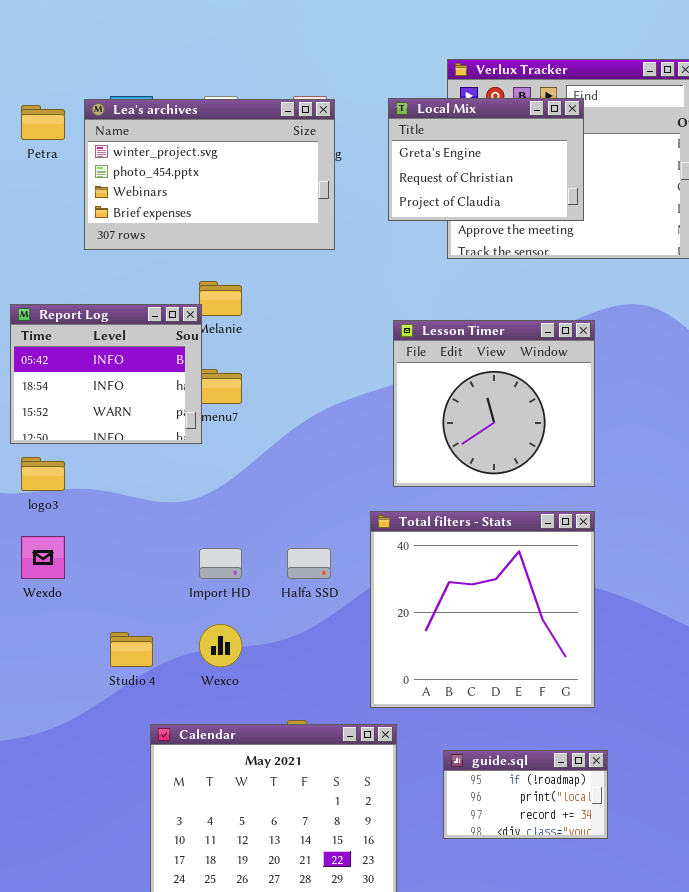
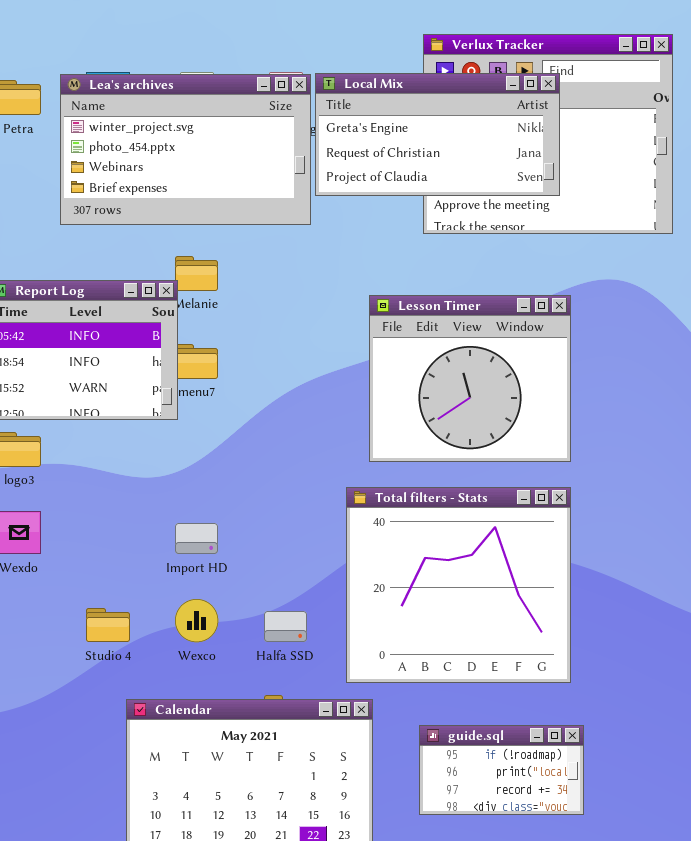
Local Mix: [388,98,584,221] -> [315,73,560,196], resized
Halfa SSD: [287,548,331,579] -> [264,611,307,642], moved

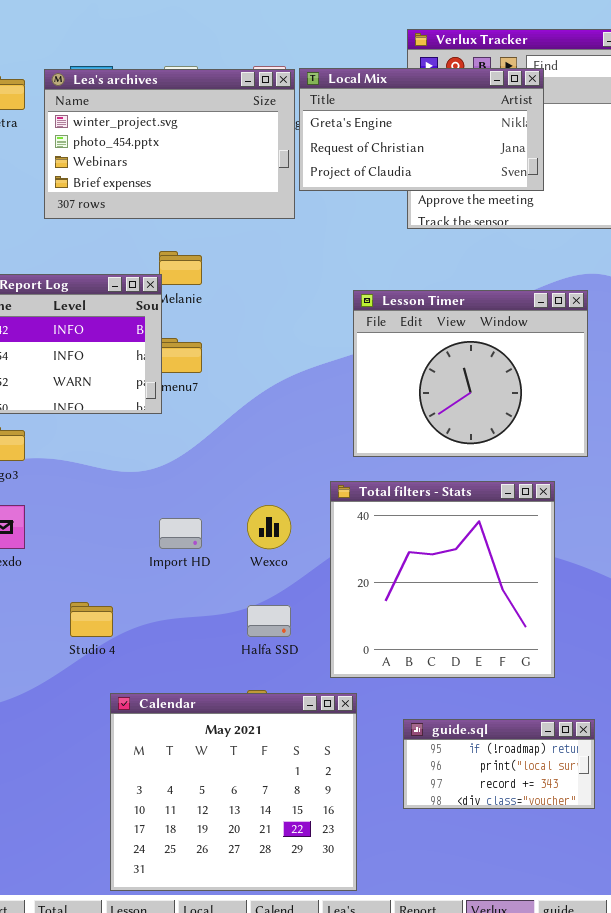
Lesson Timer: [369,295,571,462] -> [353,290,588,457], resized
Wexco: [175,599,218,642] -> [247,505,291,549], moved
guide.sql: [419,725,584,815] -> [403,719,595,809], resized

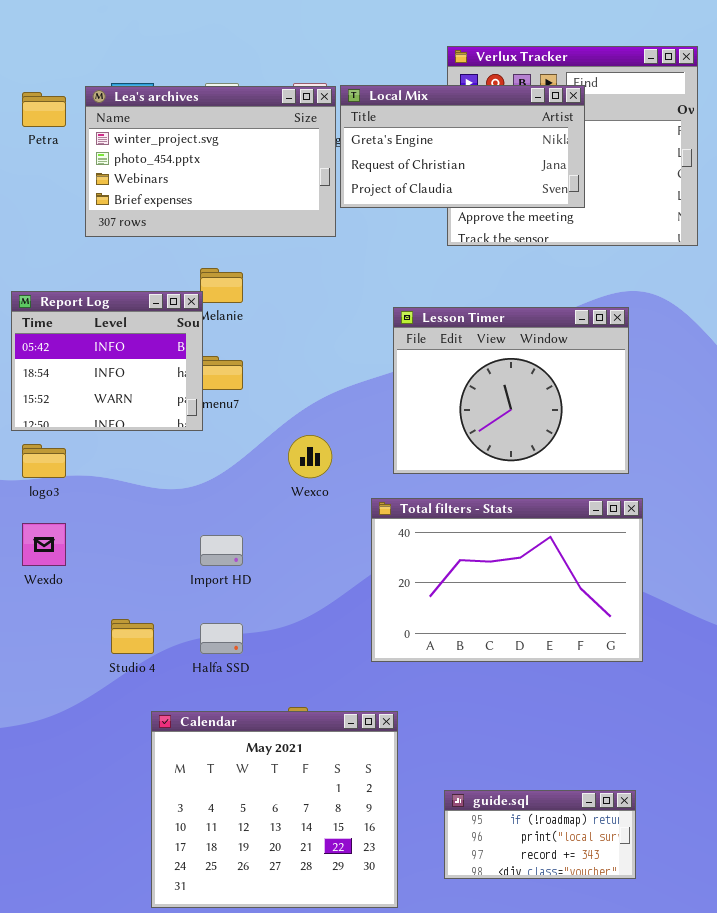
Total filters - Stats: [330,481,555,678] -> [371,498,643,662], resized
Wexco: [247,505,291,549] -> [288,435,332,478], moved
Halfa SSD: [247,605,291,637] -> [200,623,243,654], moved
guide.sql: [403,719,595,809] -> [444,790,636,879], moved

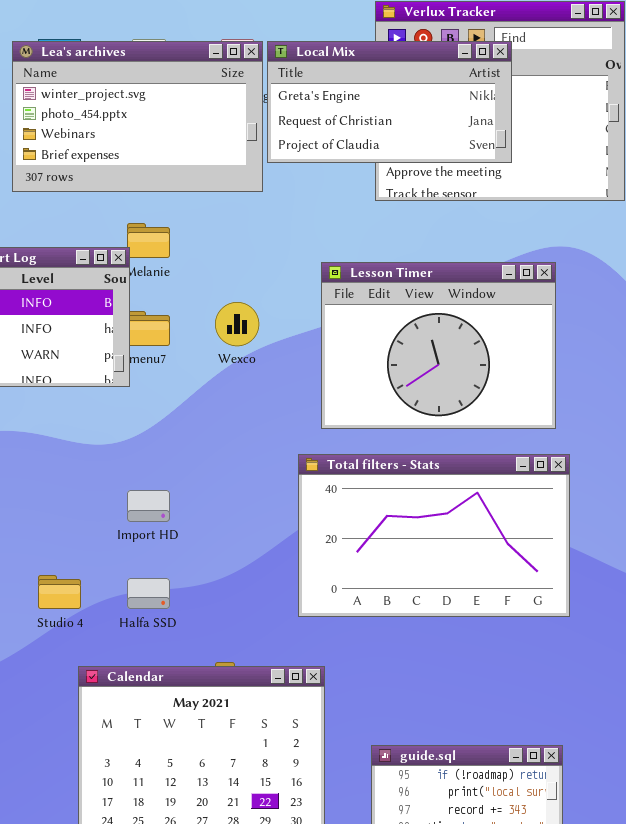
Wexco: [288,435,332,478] -> [215,302,259,346], moved

